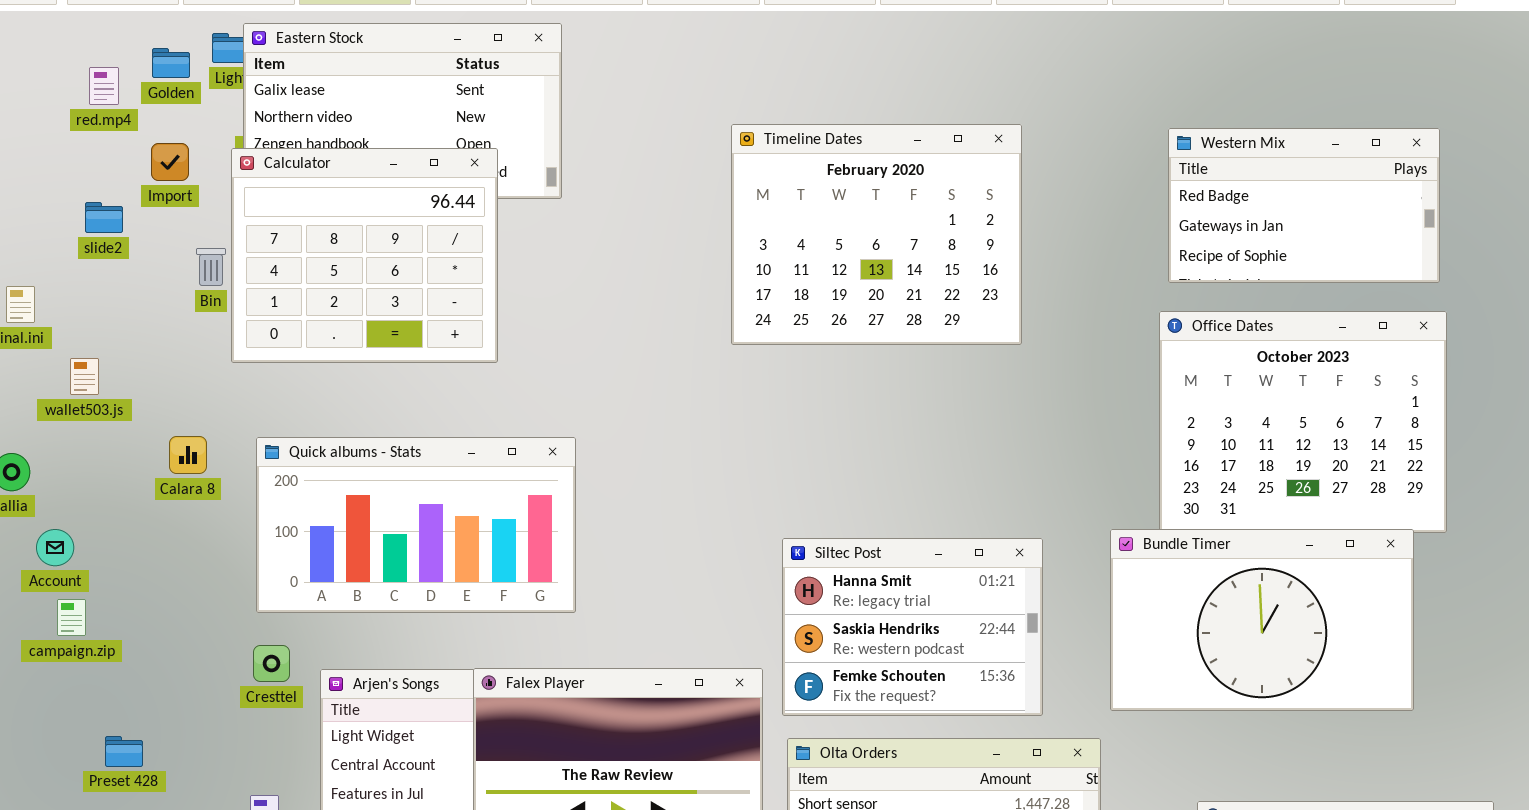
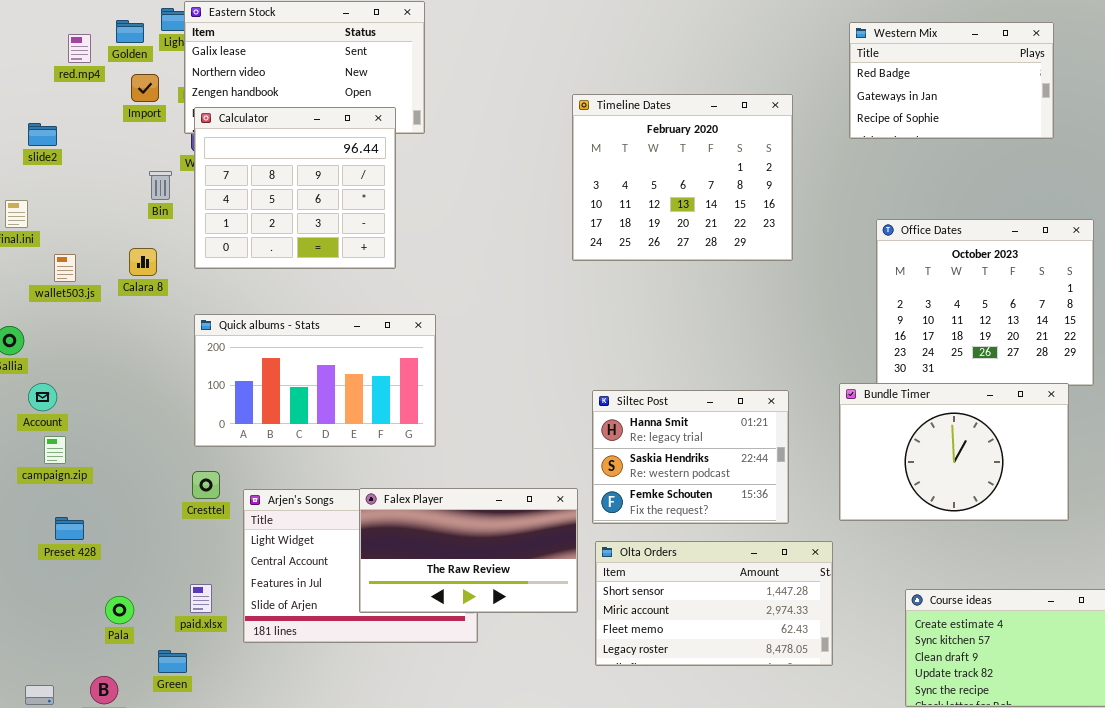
Timeline Dates: [731,124,1022,345] -> [572,94,793,261], moved
Western Mix: [1168,128,1440,283] -> [849,22,1054,139], moved
Import: [151,143,189,181] -> [131,74,159,102], moved
Calculator: [231,148,498,363] -> [194,107,396,269], moved
slide2: [85,202,123,233] -> [28,123,57,146], moved
Calara 8: [169,436,207,474] -> [129,248,157,276], moved
Preset 428: [105,736,143,767] -> [55,517,84,540], moved

